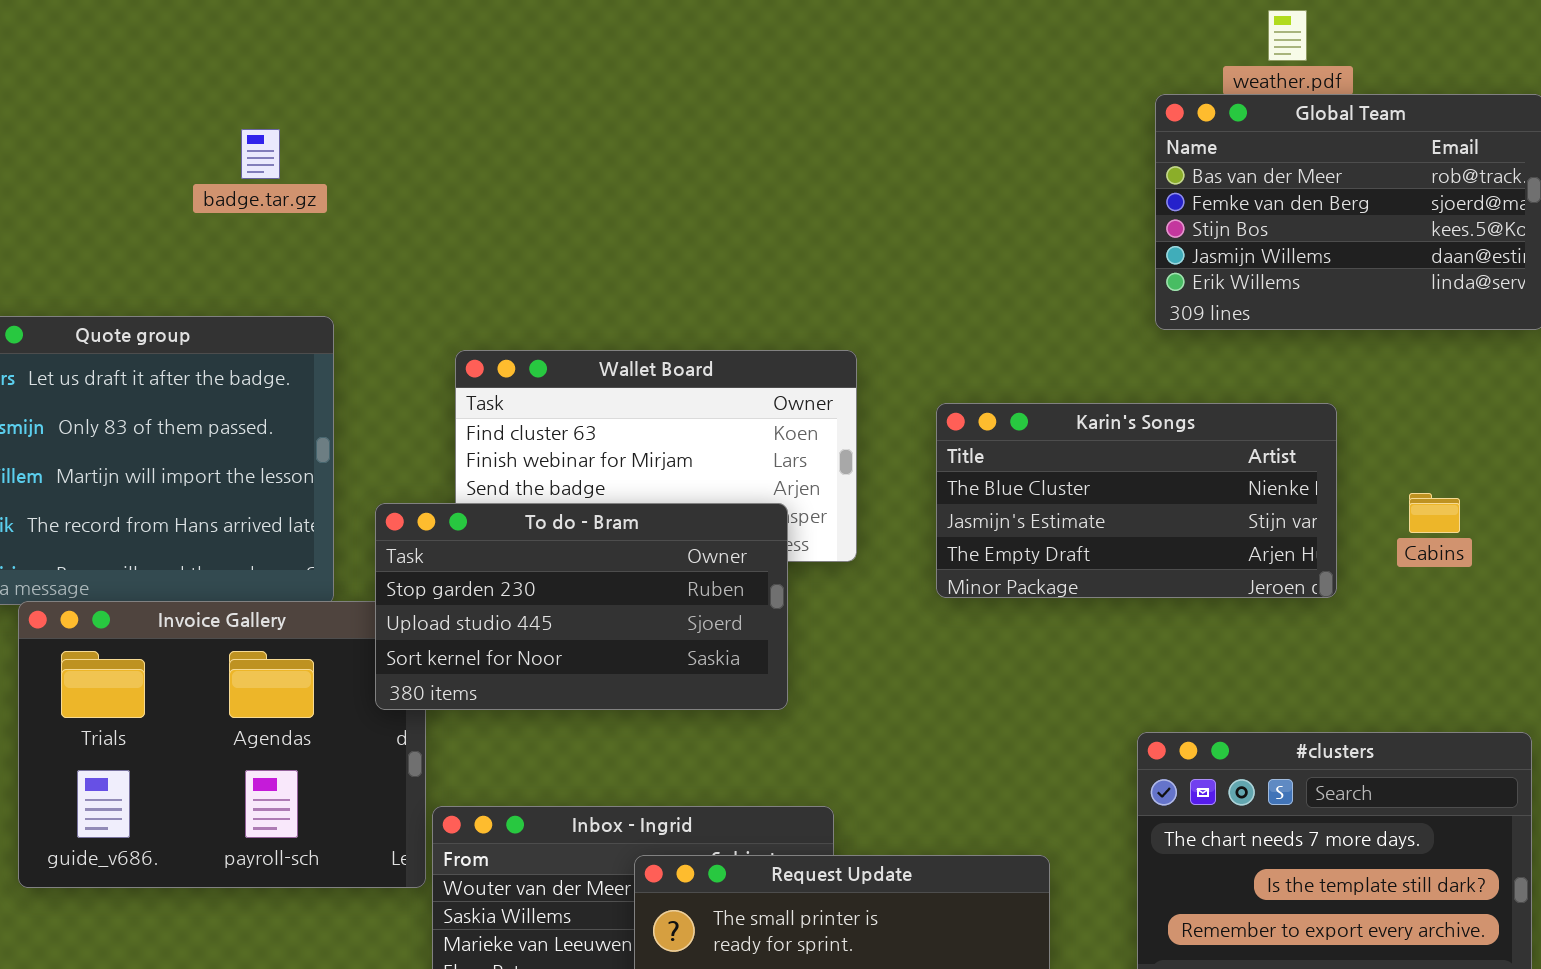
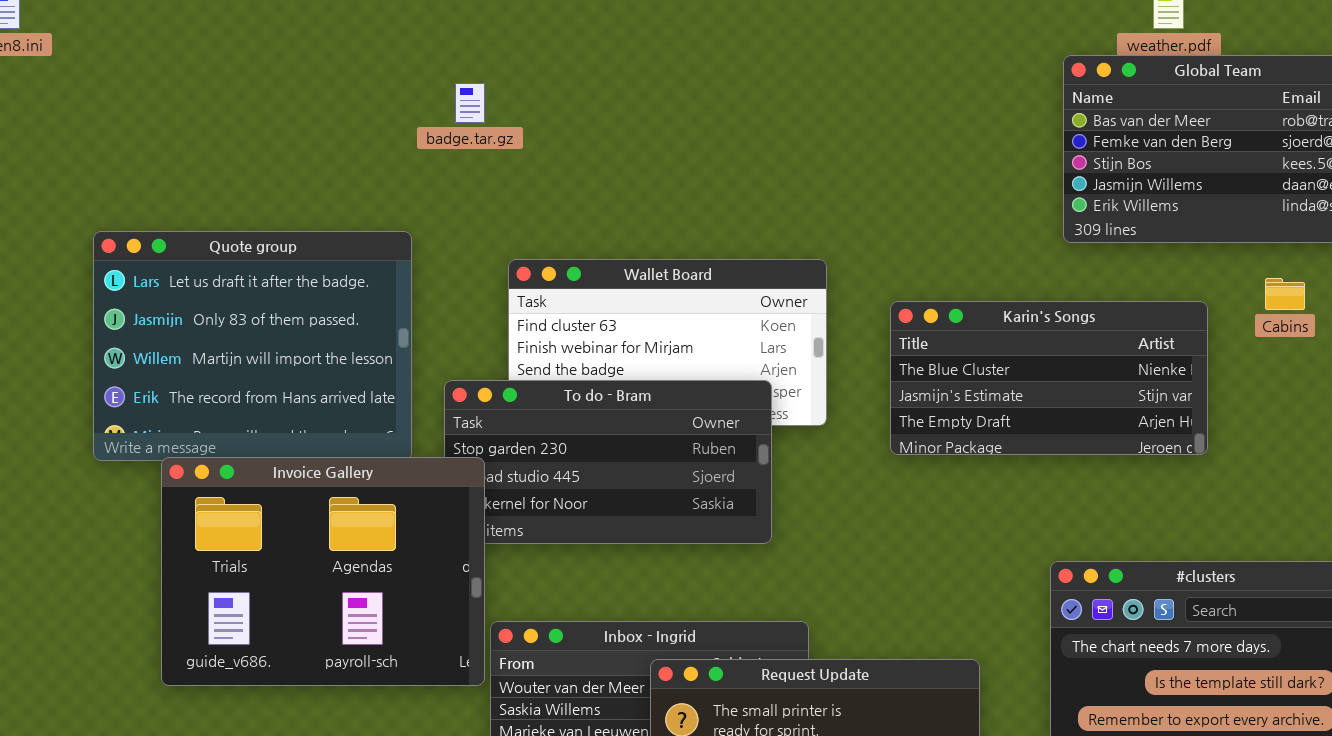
badge.tar.gz: [241,129,280,179] -> [455,83,485,123], moved
Cabins: [1409,493,1460,533] -> [1265,278,1305,310], moved
Invoice Gallery: [18,601,426,888] -> [161,457,485,686], raised

